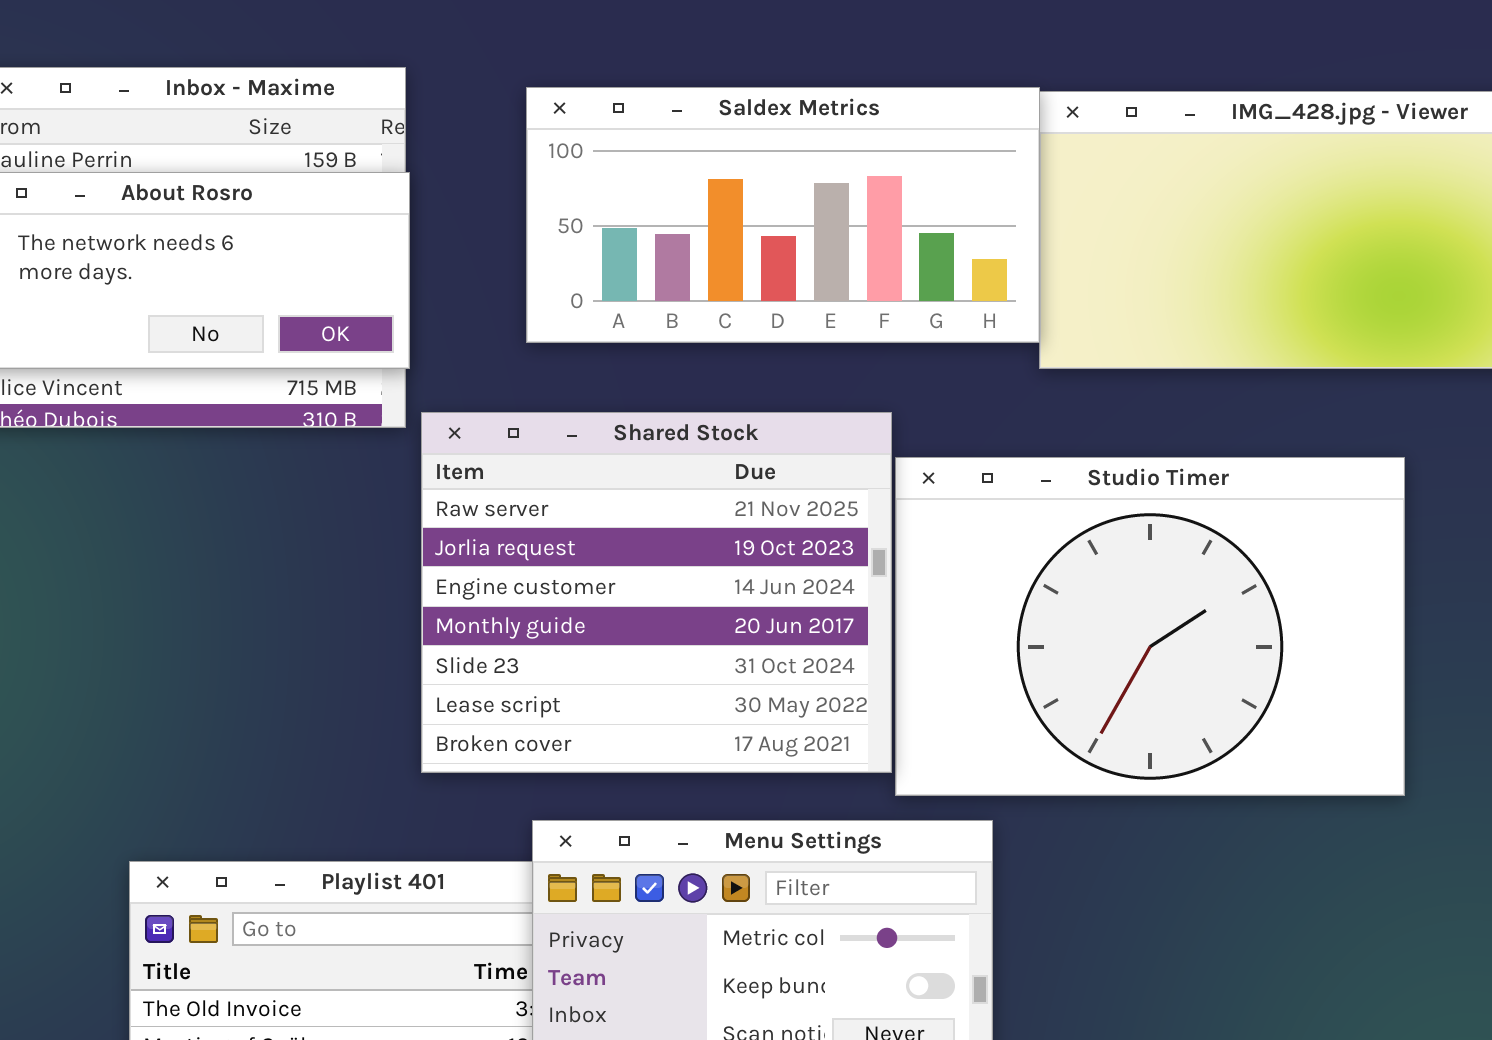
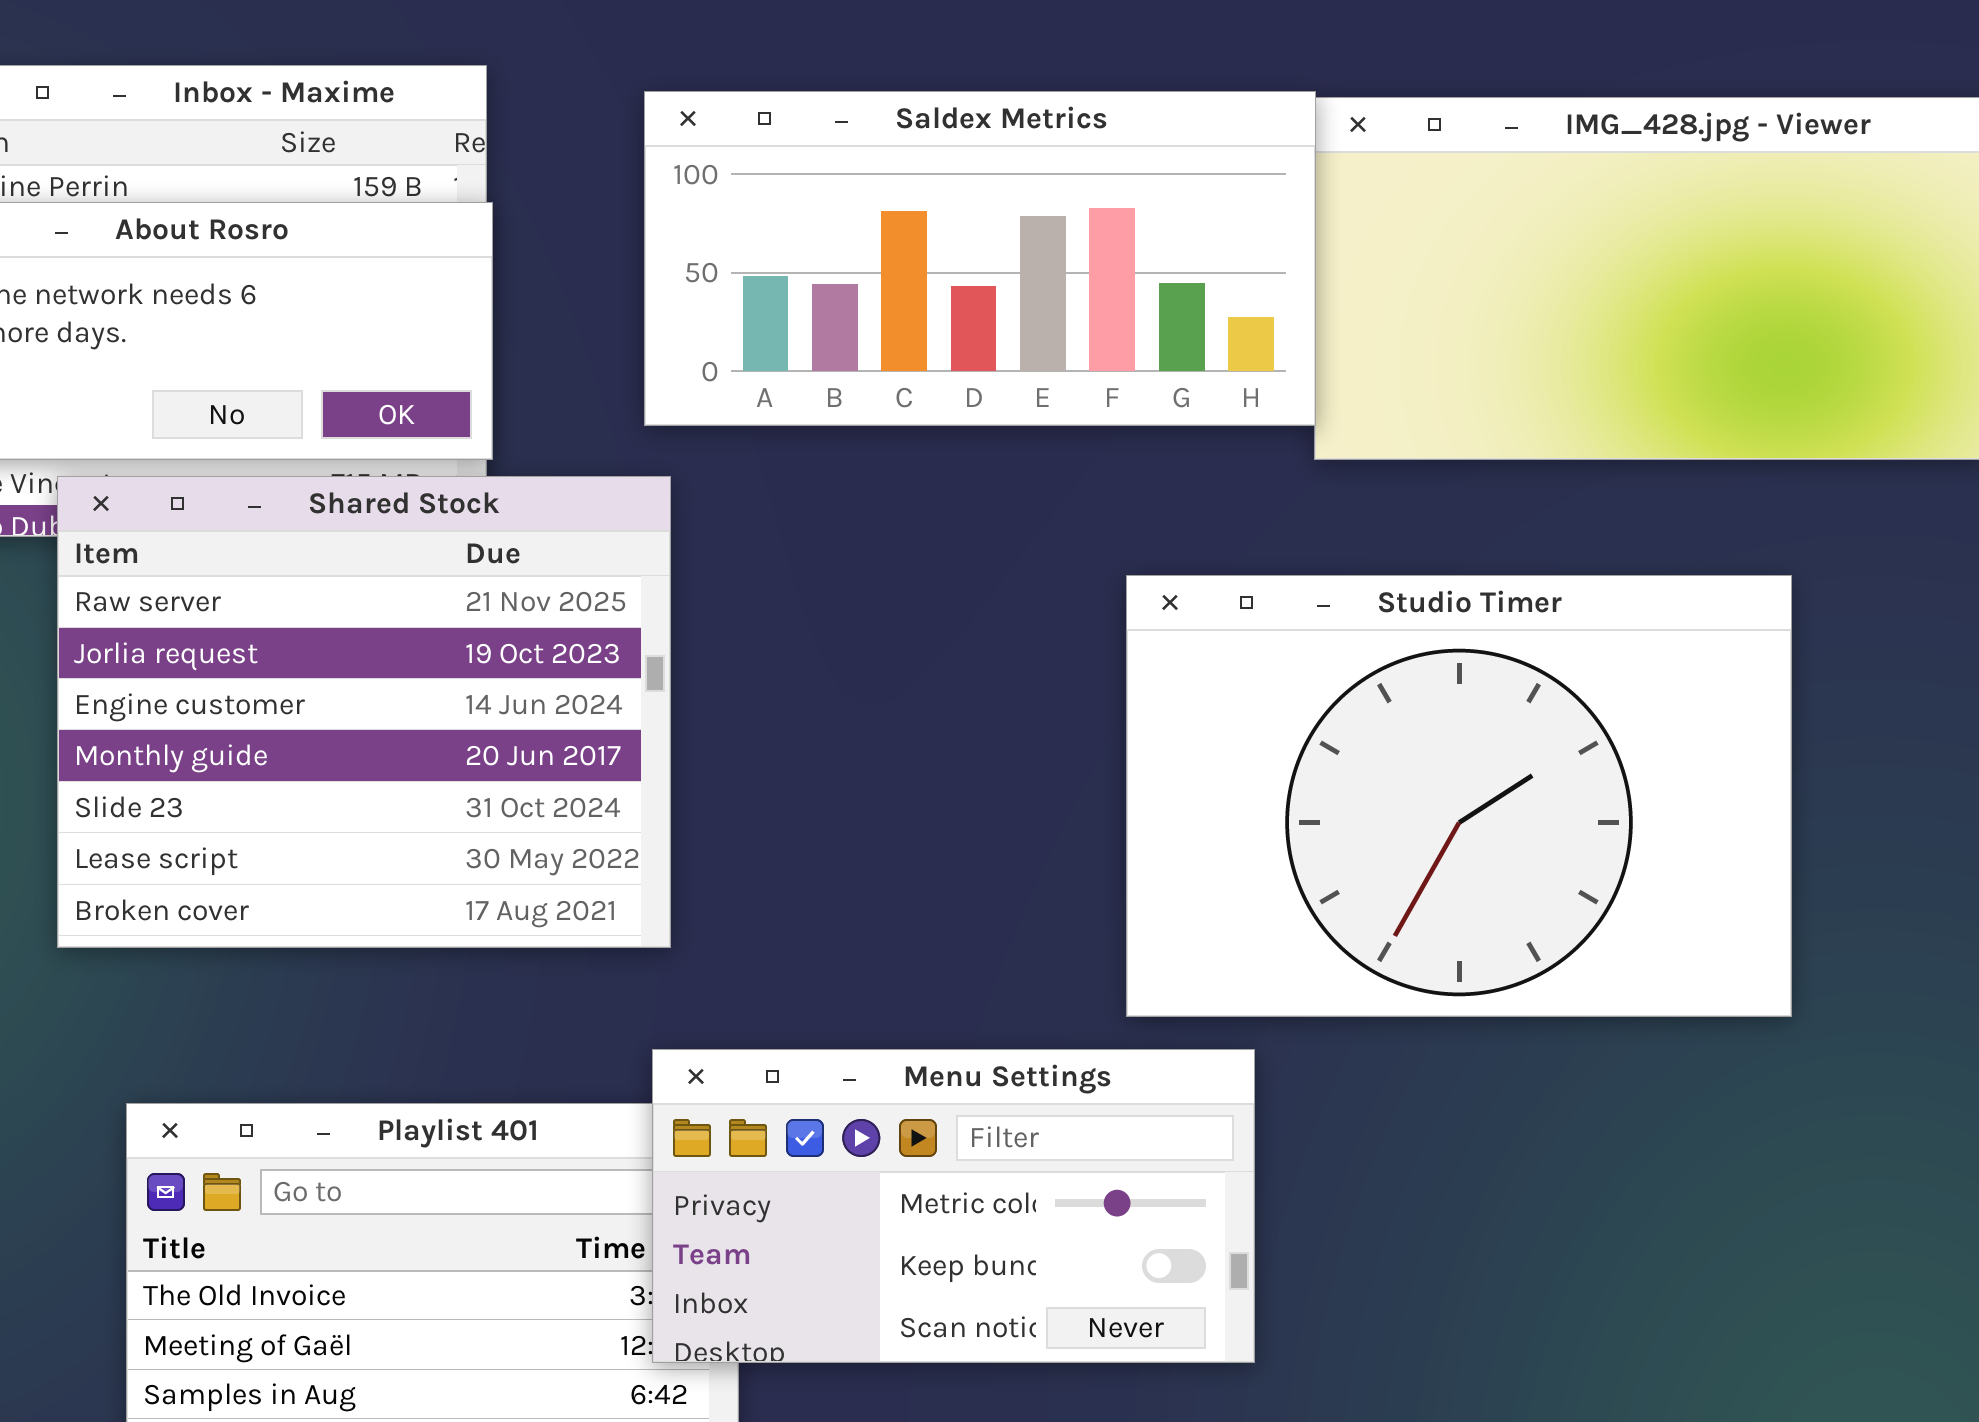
Shared Stock: [421,412,892,773] -> [57,476,671,948], moved

